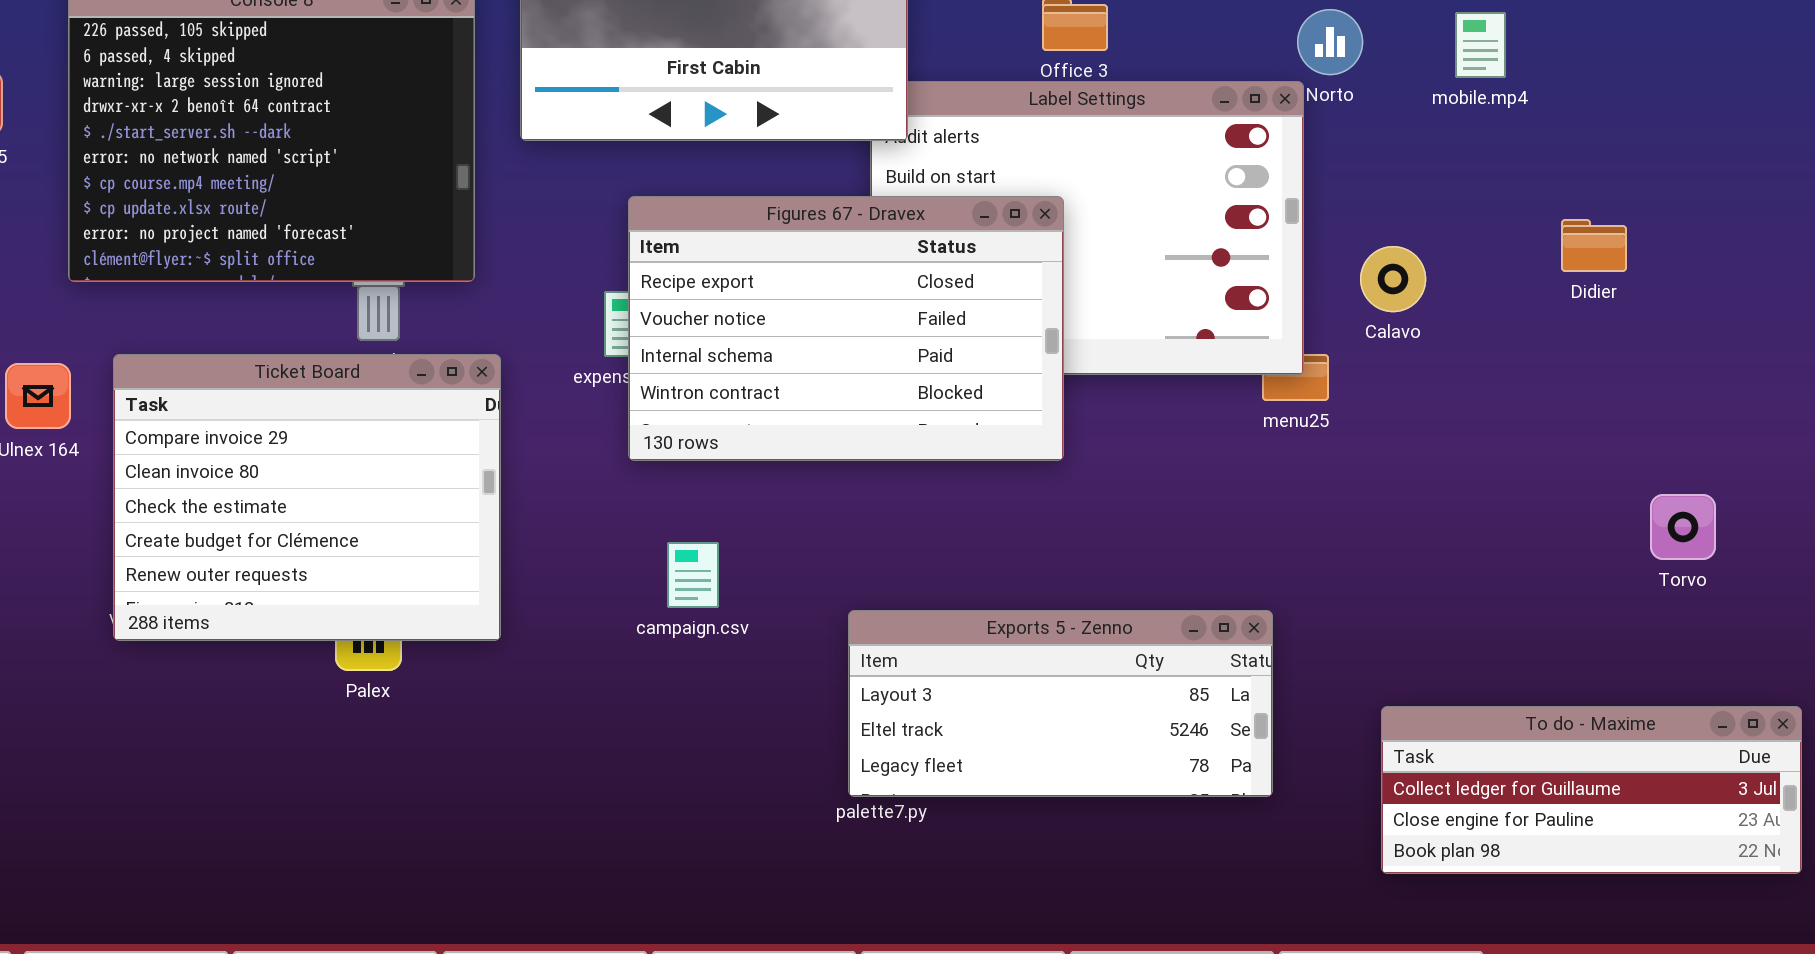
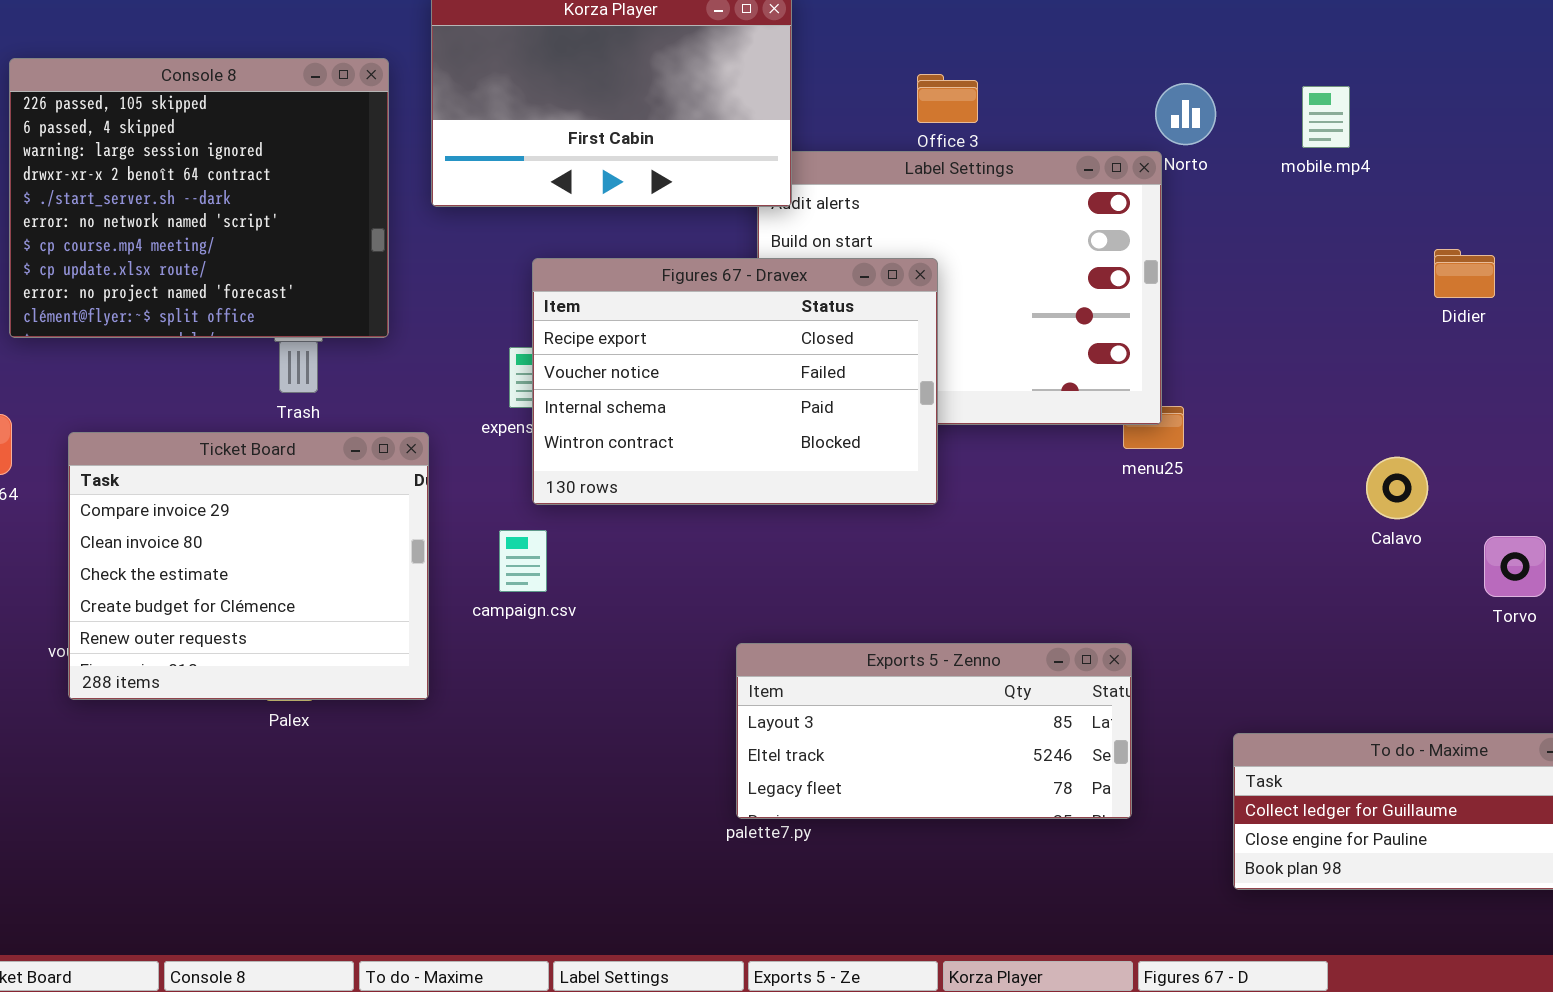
Didier: [1561,219,1627,272] -> [1434,249,1495,298], moved
Calavo: [1360,246,1426,312] -> [1366,457,1428,519], moved
Ticket Board: [113,354,501,641] -> [68,432,429,700], moved
campaign.csv: [667,542,719,608] -> [499,530,547,592], moved

